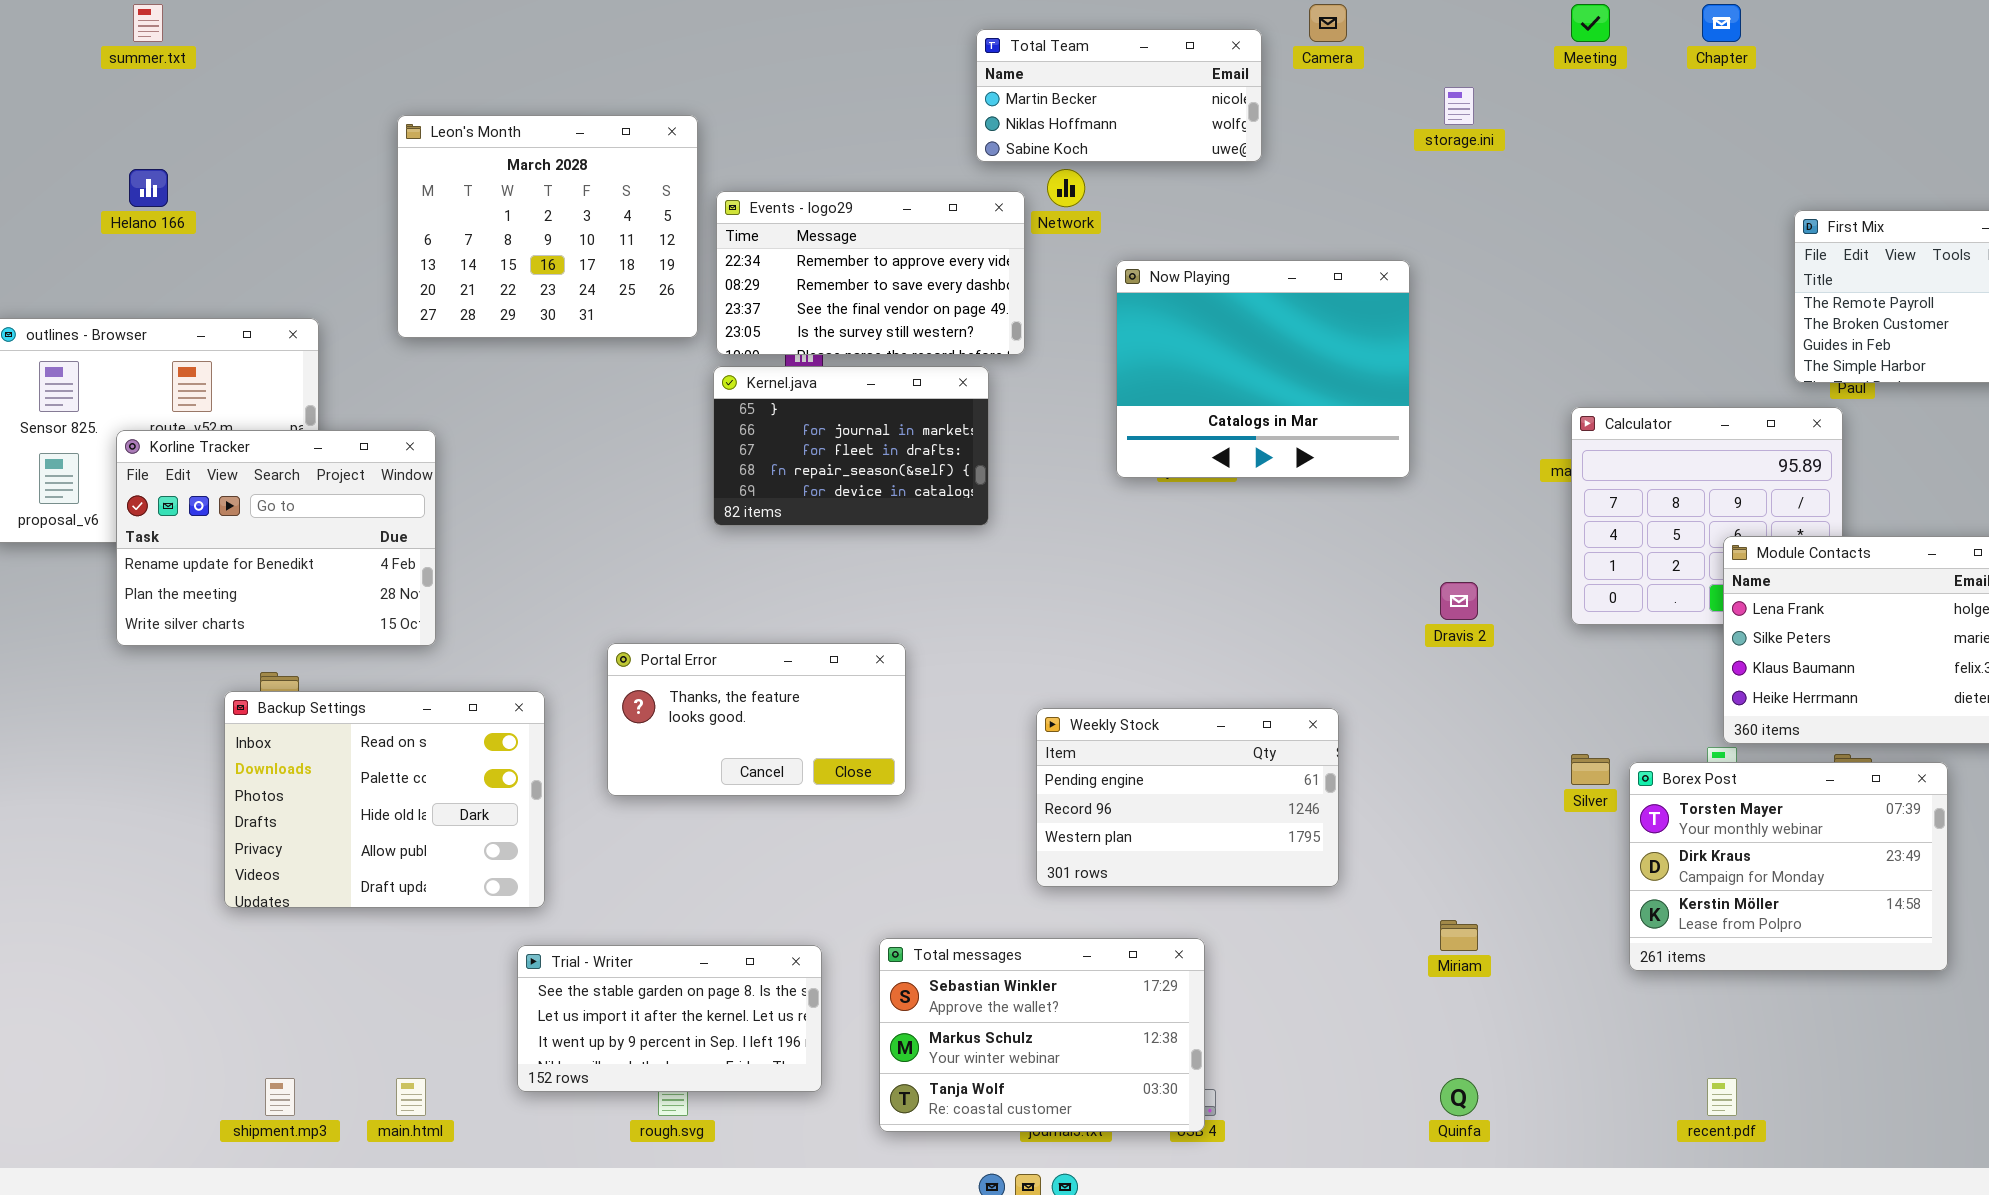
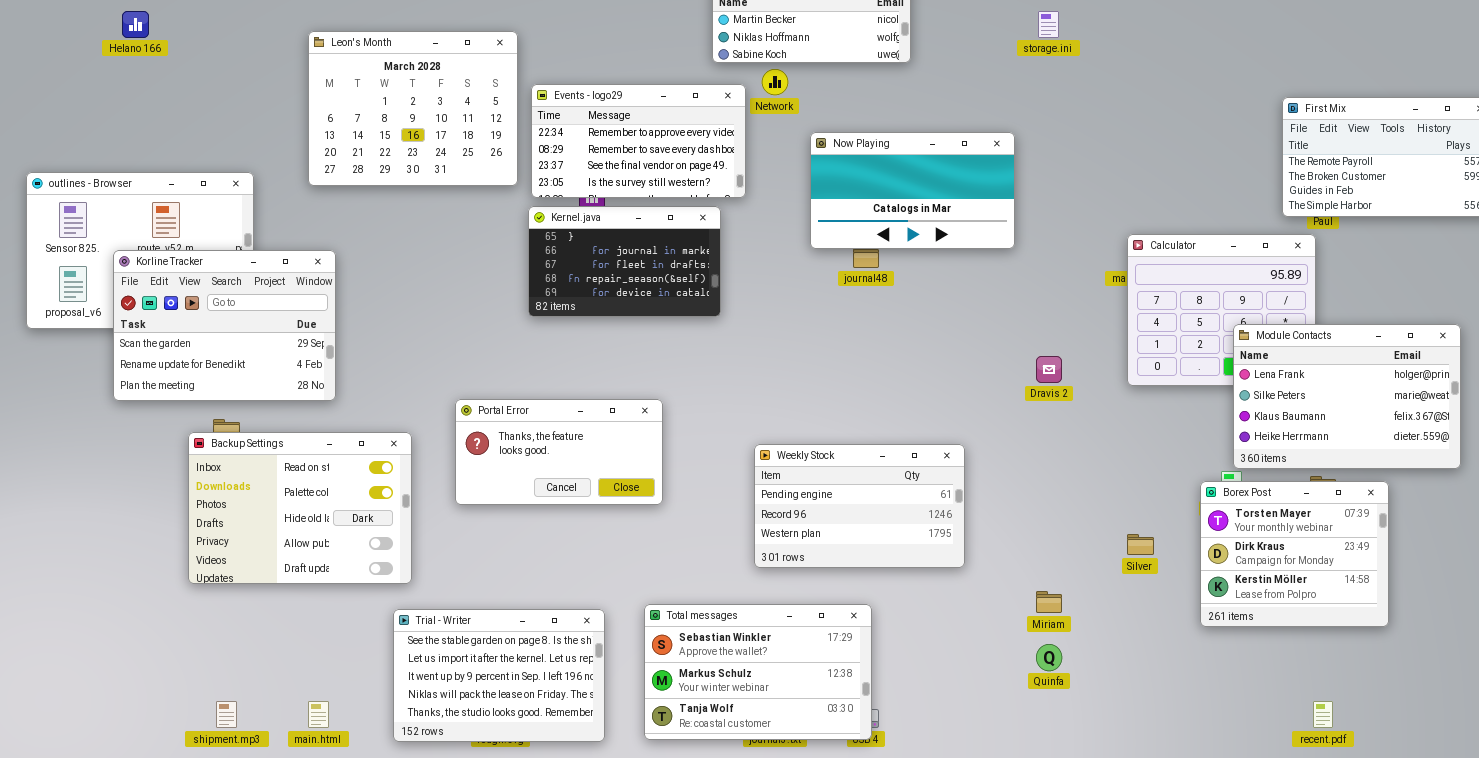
Helano 166: [129,169,168,207] -> [122,11,149,38], moved
Now Playing: [1116,260,1410,478] -> [810,132,1015,249], resized
Korline Tracker: [116,430,436,646] -> [113,250,336,401], scrolled up 1 row
Silver: [1571,754,1610,785] -> [1127,534,1154,555], moved
Borex Post: [1629,762,1948,971] -> [1200,481,1389,627], resized
Trial - Writer: [517,945,822,1092] -> [393,609,605,742], resized
Quinfa: [1440,1078,1478,1116] -> [1036,644,1062,671], moved
recent.pdf: [1707,1078,1737,1116] -> [1313,701,1333,728], moved

